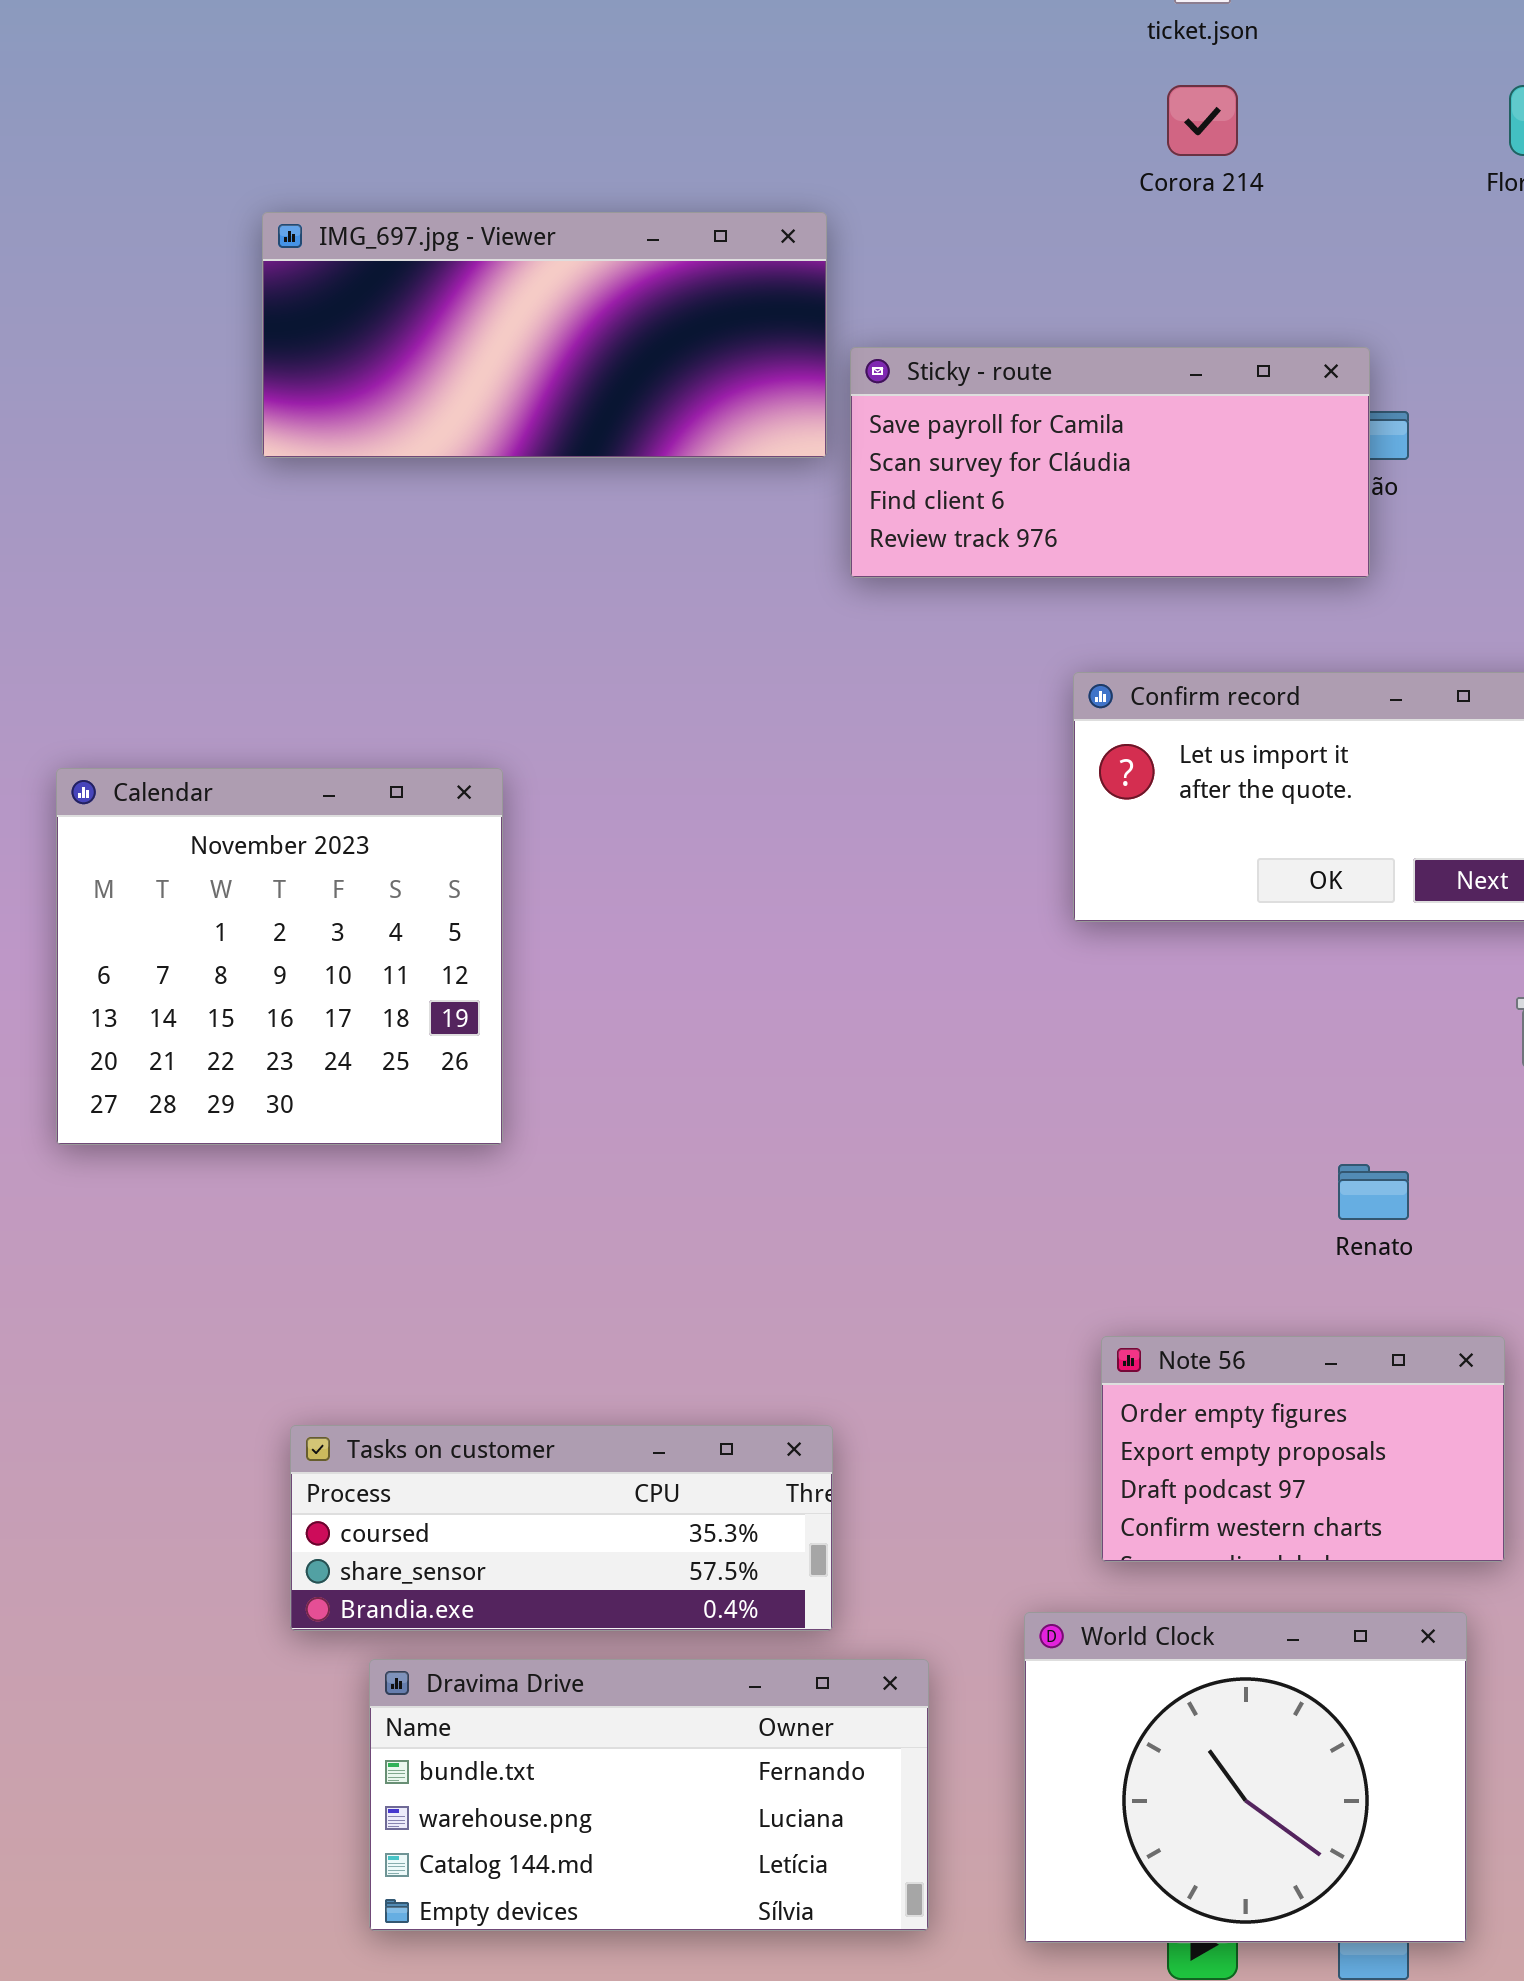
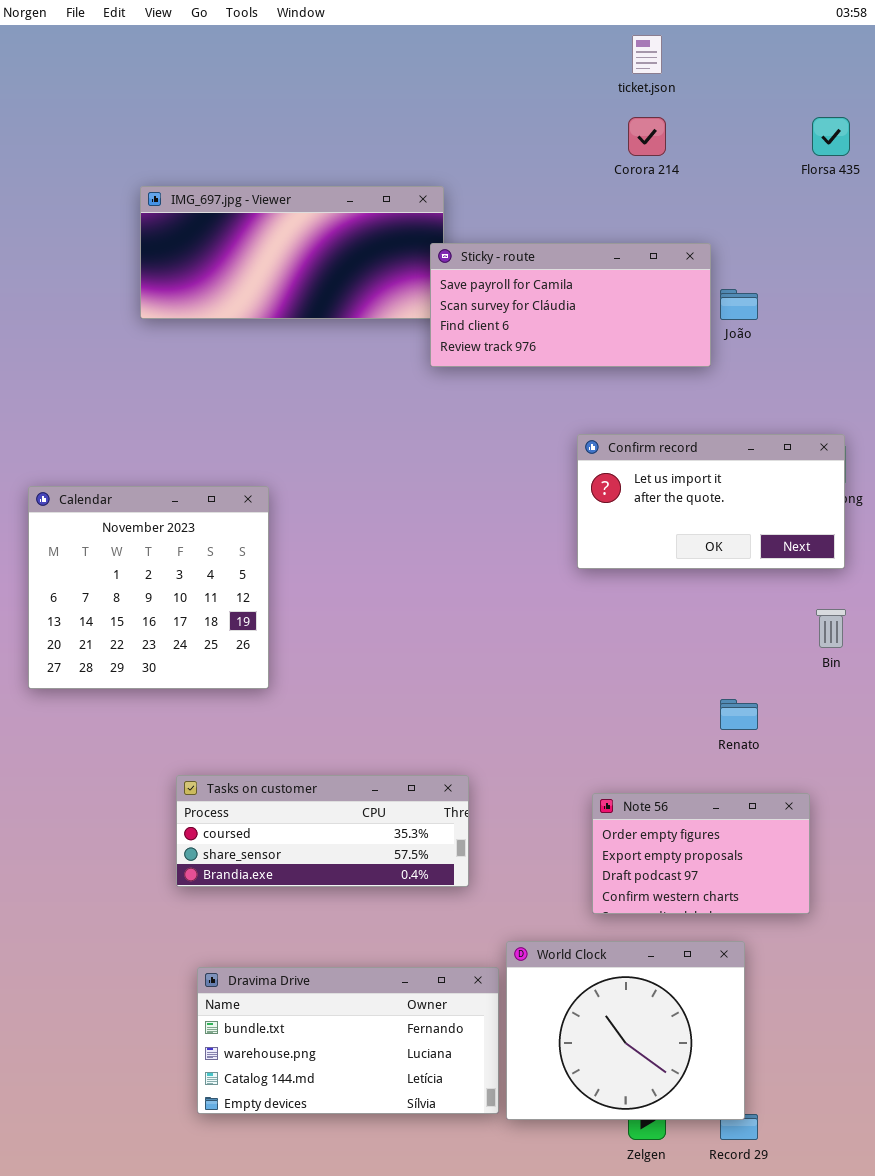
Sticky - route: [850,347,1370,578] -> [430,243,711,367], moved
Tasks on customer: [290,1425,833,1631] -> [176,775,469,887], moved
World Clock: [1024,1612,1467,1943] -> [506,941,745,1120], moved

